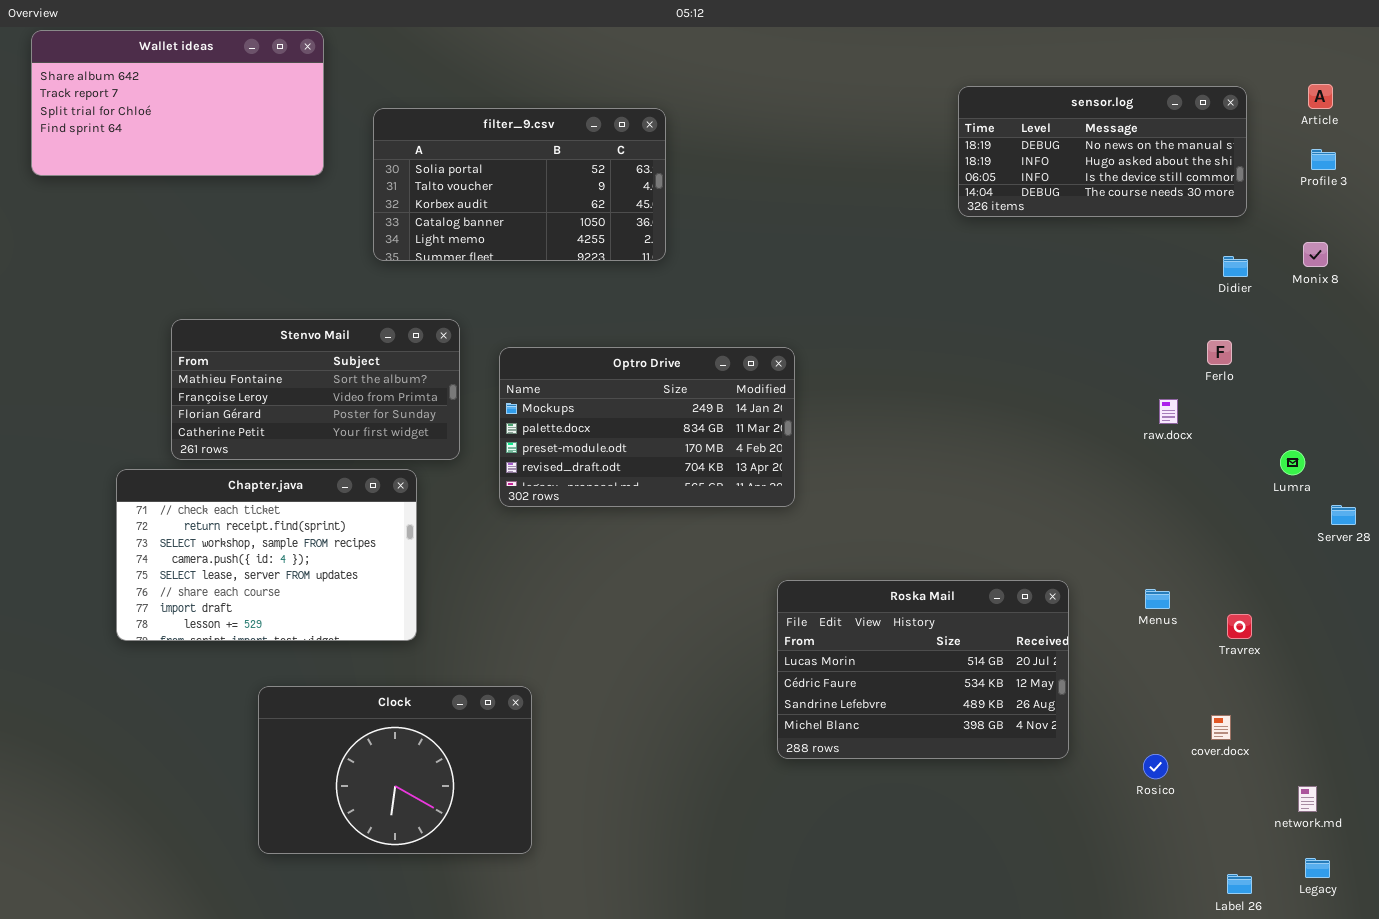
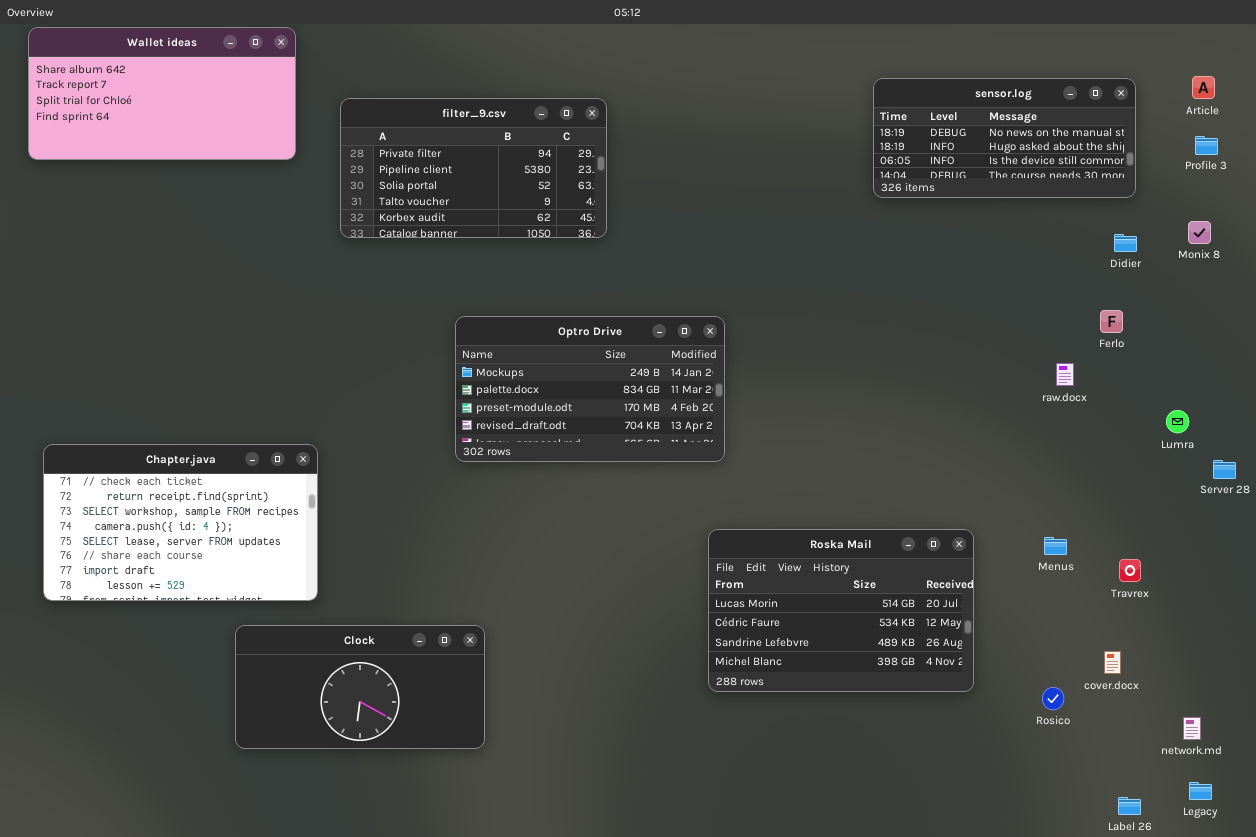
filter_9.csv: [373,108,666,261] -> [340,98,607,238], scrolled up 2 rows
Stenvo Mail: [171,319,460,460] -> none, closed
Chapter.java: [116,469,417,641] -> [43,444,318,601], moved
Clock: [258,686,532,854] -> [235,625,485,749], resized

